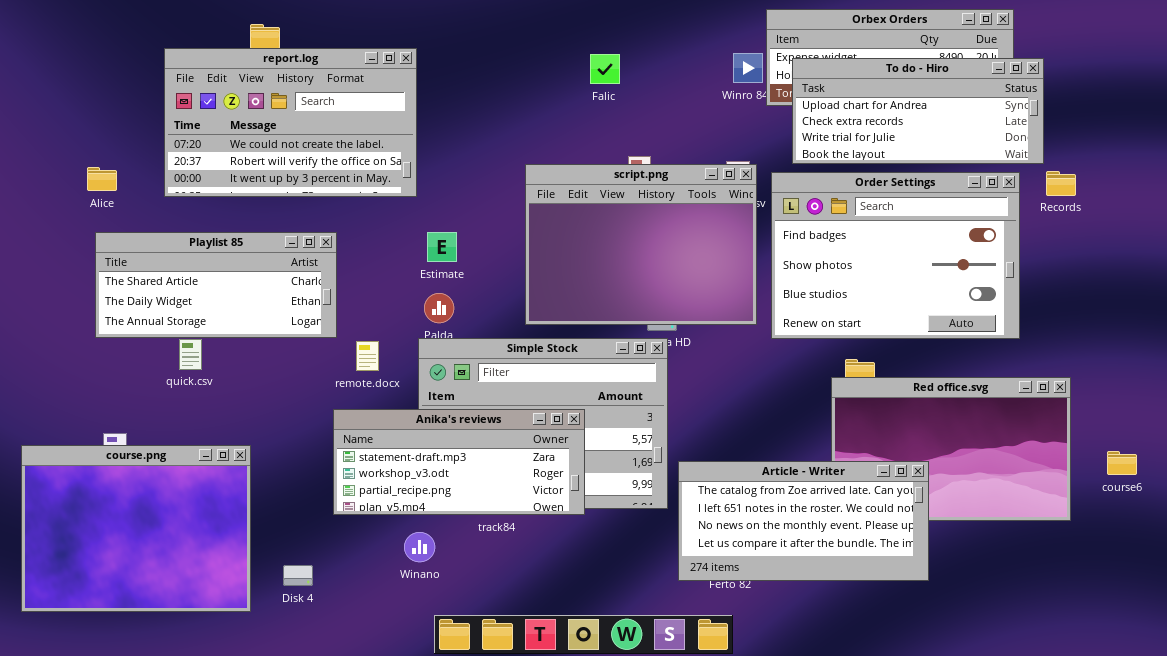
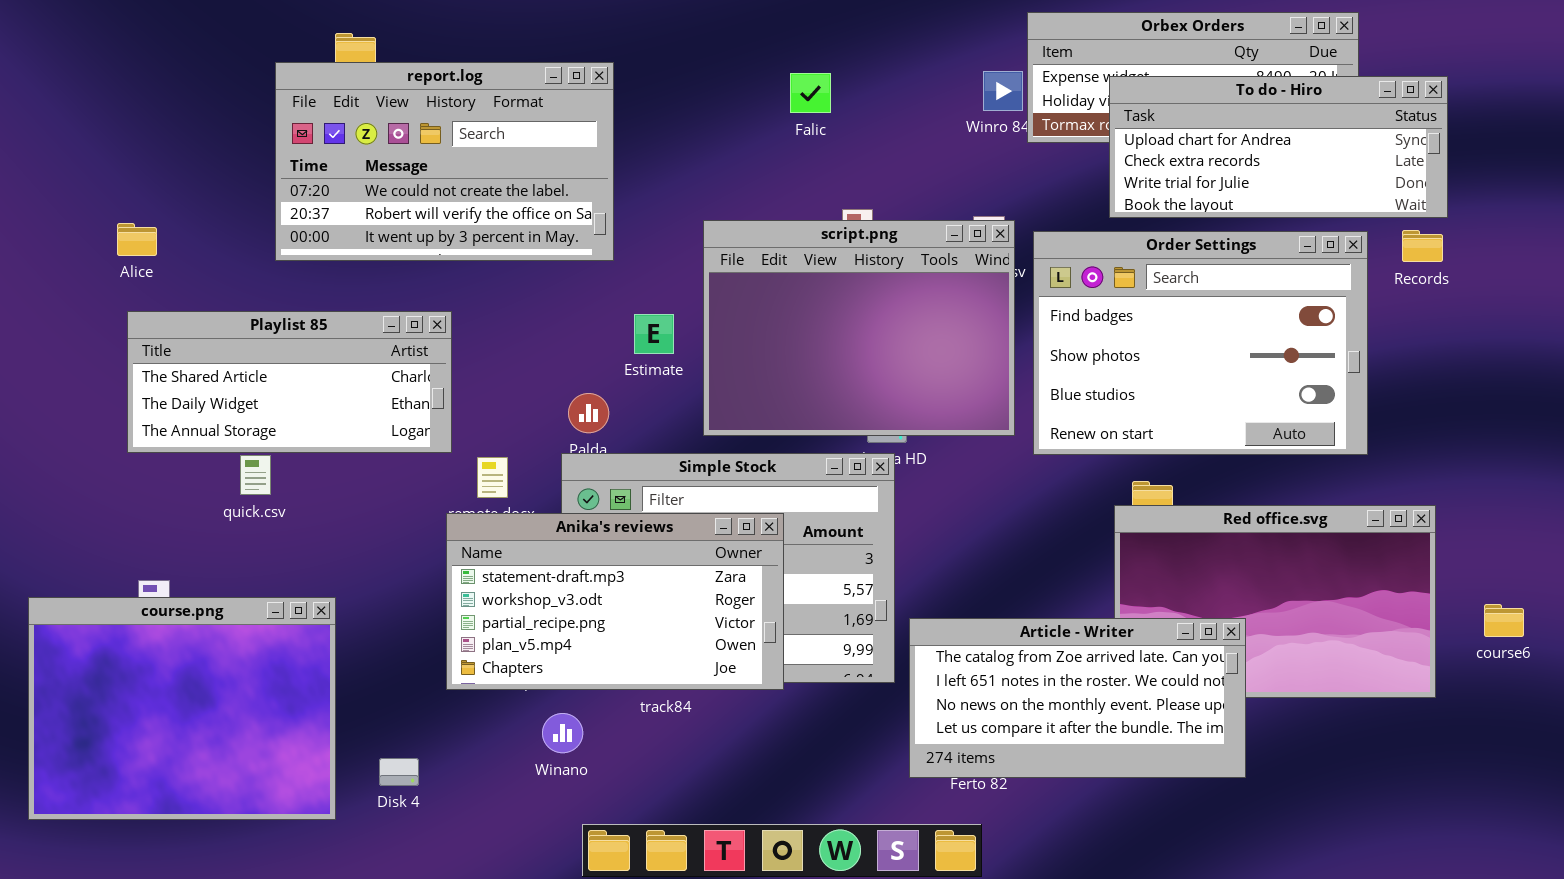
report.log: [164,48,417,197] -> [275,62,614,261], moved
To do - Hiro: [792,58,1044,164] -> [1109,76,1448,218], moved
Estimate: [427,232,457,262] -> [634,314,674,354], moved
Anika's reviews: [333,409,585,515] -> [446,513,784,690], resized

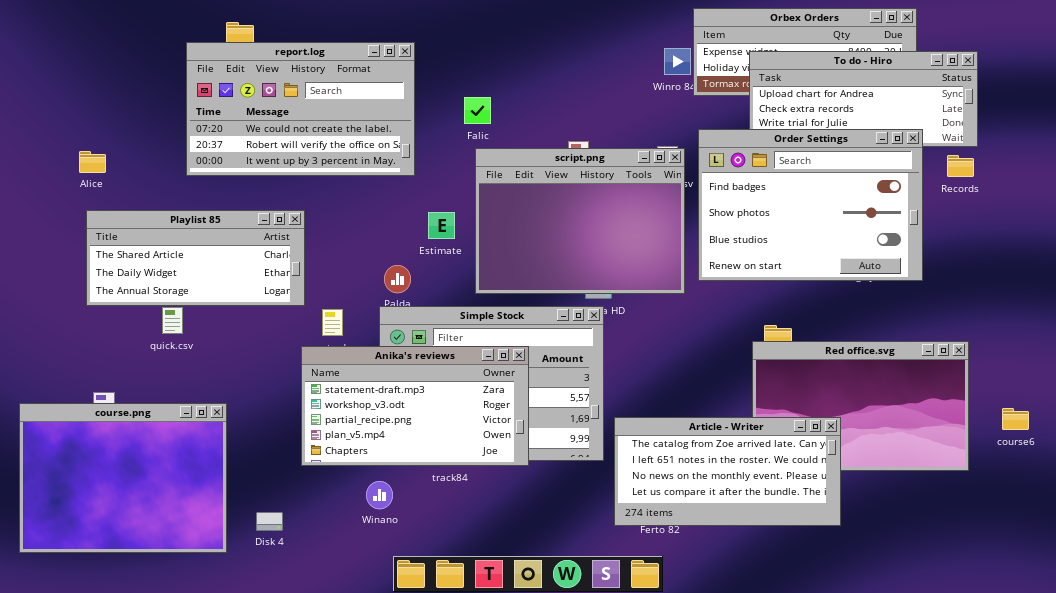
Falic: [790,73,831,113] -> [464,97,491,124], moved
Order Settings: [1033,231,1368,455] -> [698,129,923,281], moved

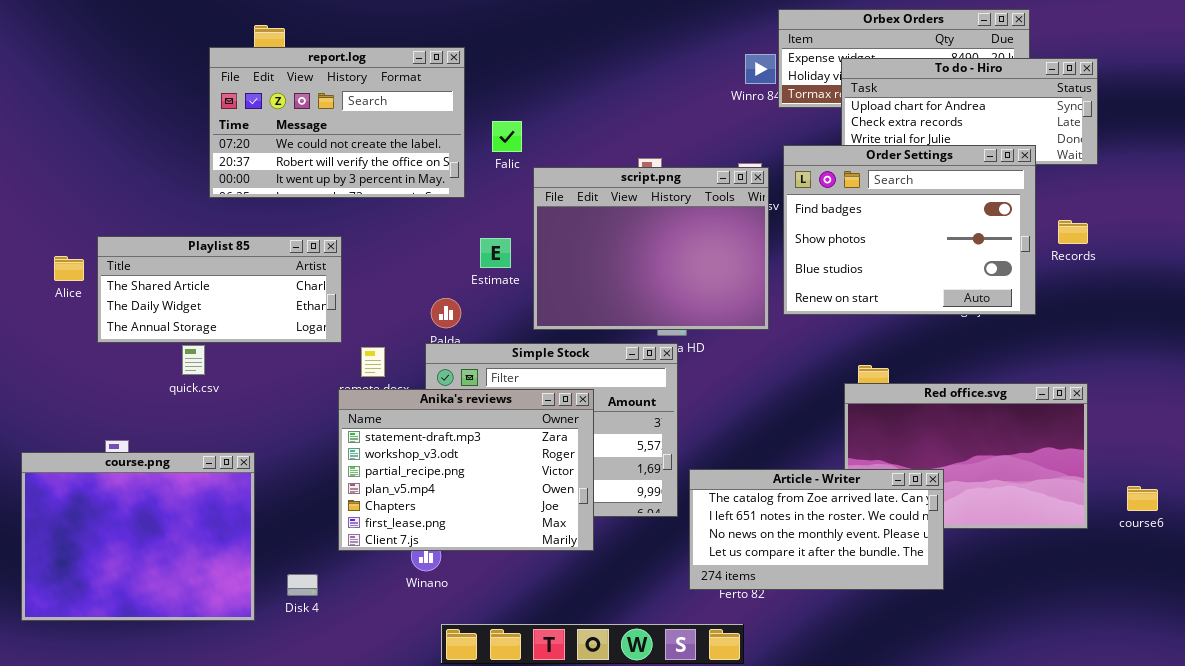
Falic: [464,97,491,124] -> [492,121,522,152], moved
Alice: [79,151,106,173] -> [54,256,84,281], moved
Records: [947,155,974,177] -> [1058,220,1088,244], moved
Anika's reviews: [301,346,529,466] -> [338,389,594,551], resized
course6: [1002,408,1029,430] -> [1127,486,1158,511], moved

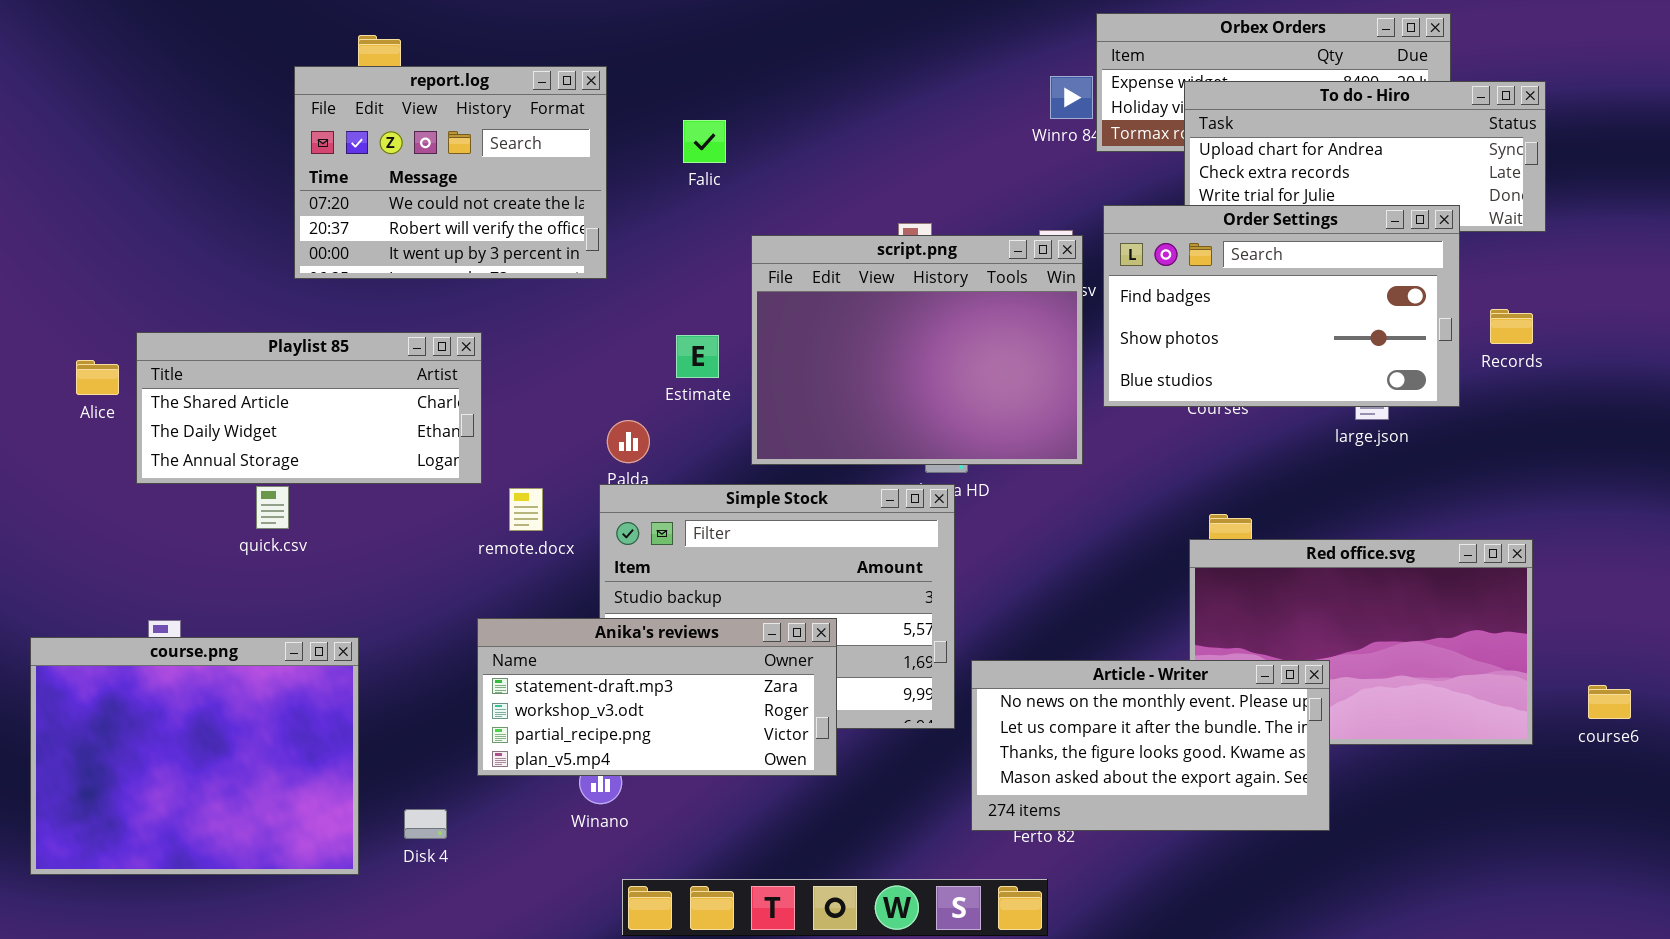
report.log: [209,47,465,198] -> [294,66,607,279], resized
Falic: [492,121,522,152] -> [683,120,726,163], moved
Order Settings: [783,145,1036,315] -> [1103,205,1460,407], resized
Anika's reviews: [338,389,594,551] -> [477,618,837,776], resized
Article - Writer: [689,469,944,590] -> [971,660,1330,831], scrolled down 2 rows

